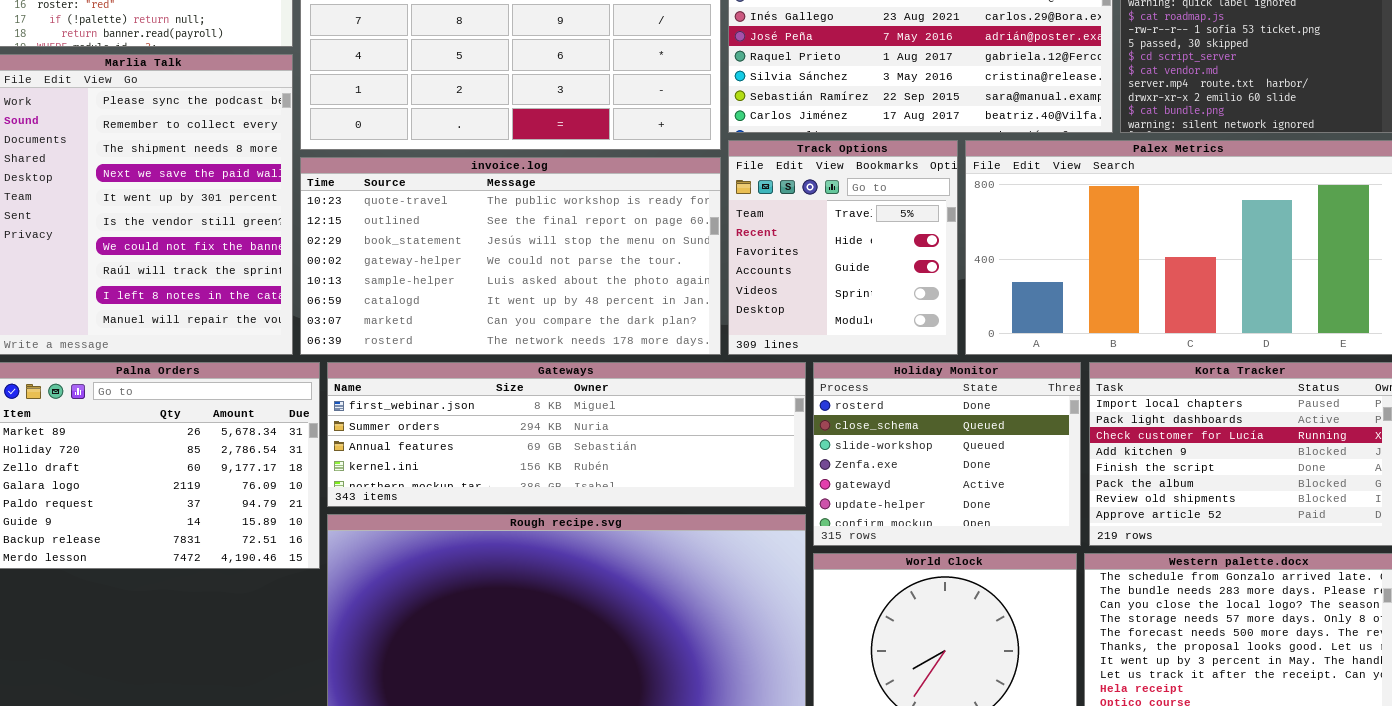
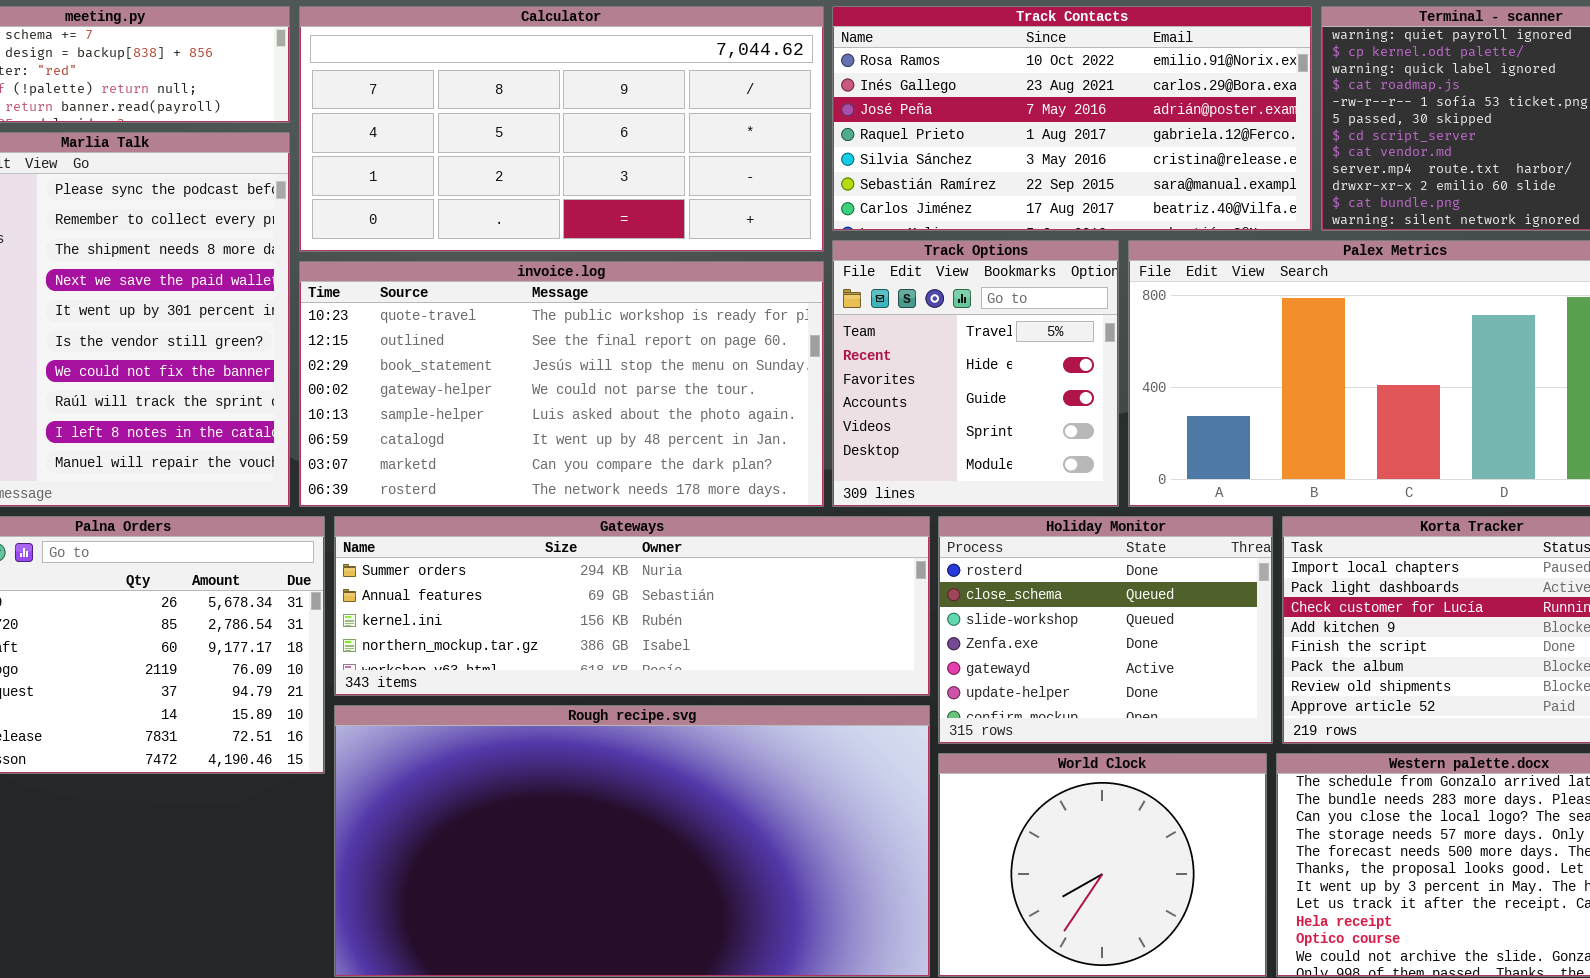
Gateways: [327,362,806,507] -> [334,516,930,696], scrolled down 1 row

